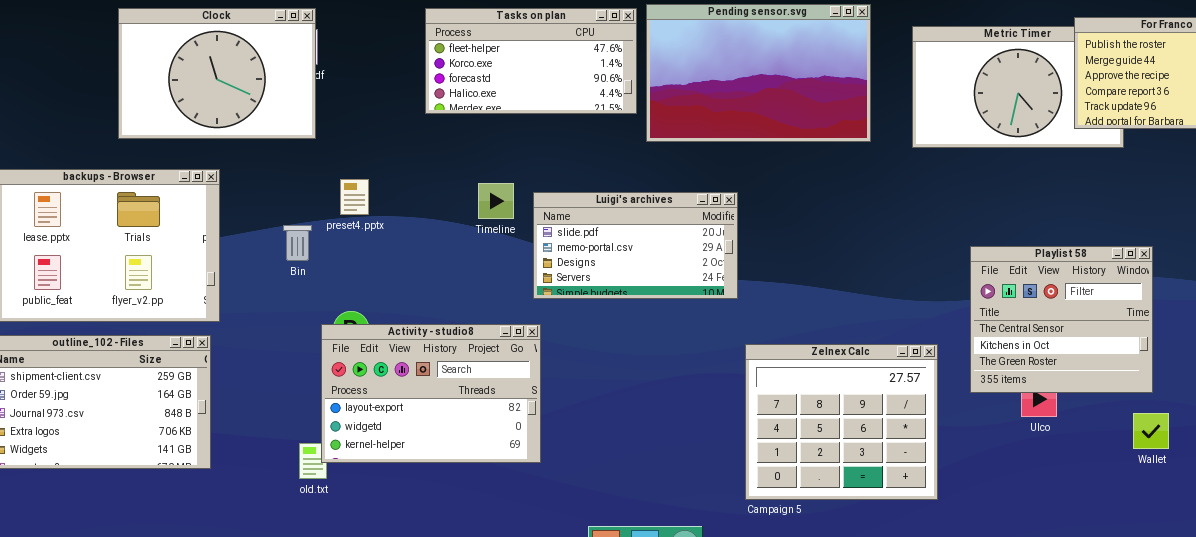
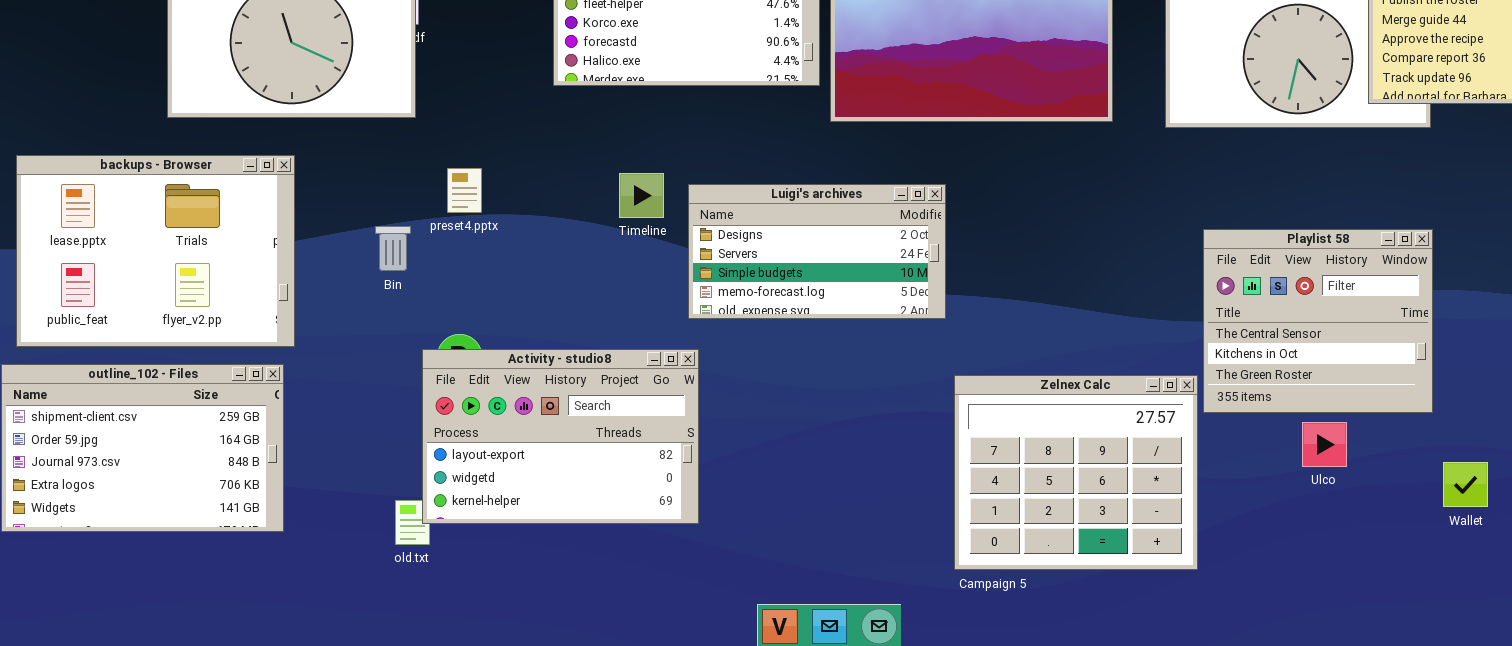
Luigi's archives: [533,192,738,299] -> [688,184,946,319], scrolled down 2 rows
Playlist 58: [970,246,1153,393] -> [1203,229,1433,413], moved

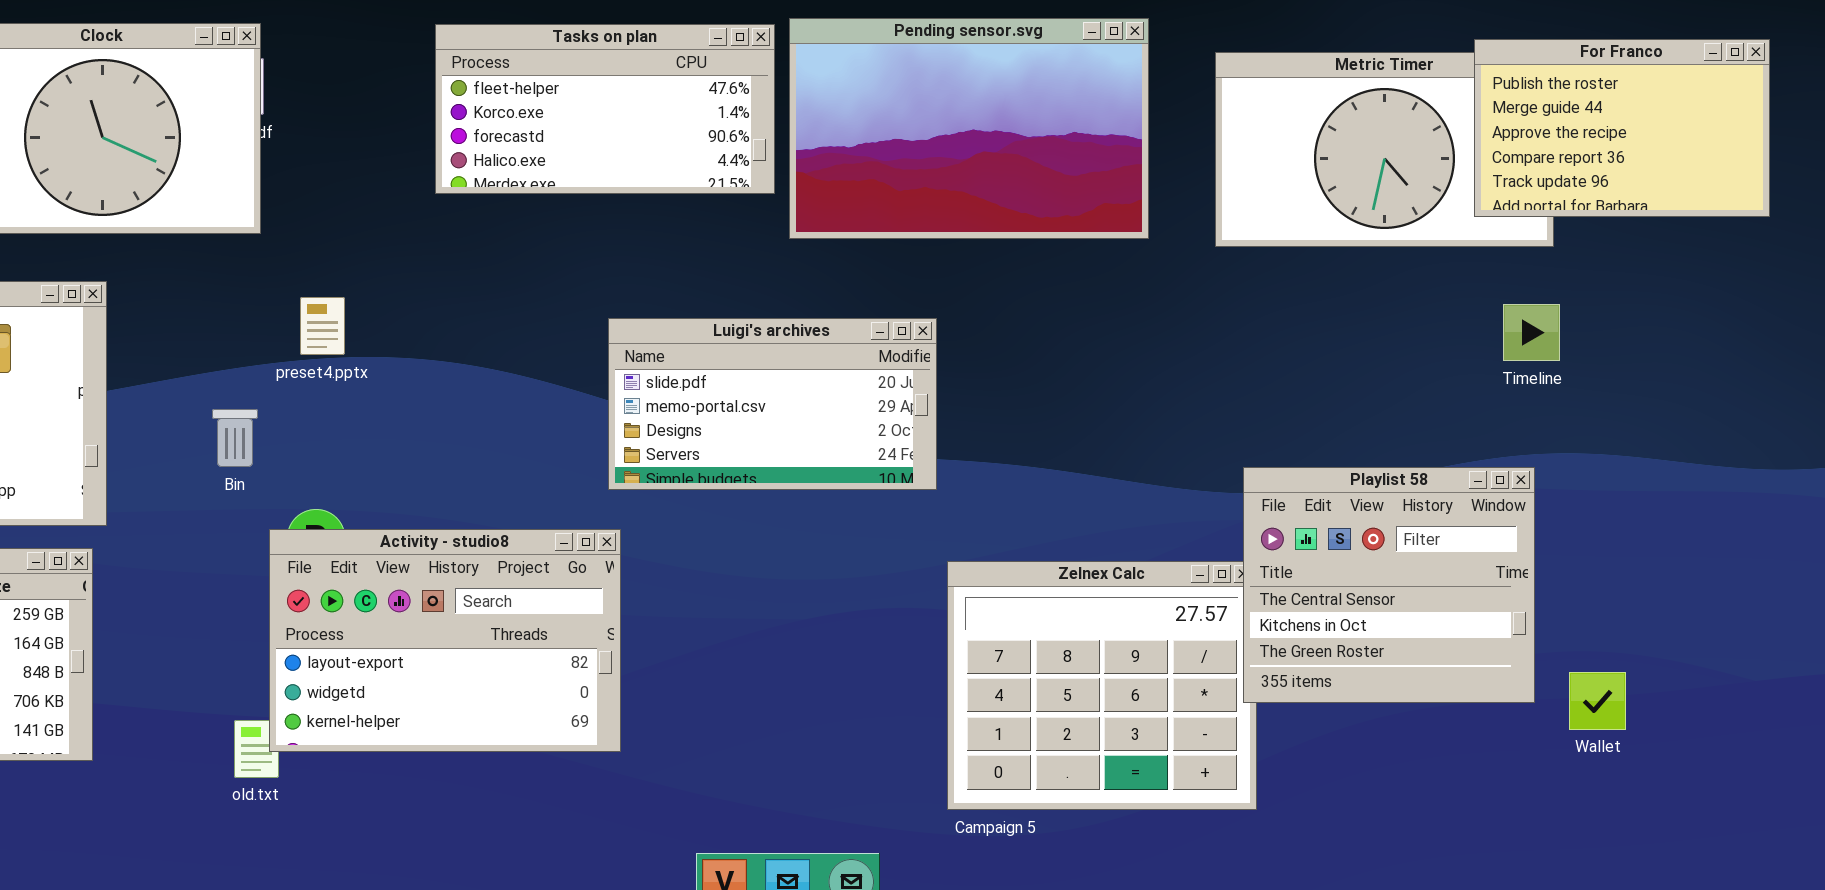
Timeline: [619,173,664,218] -> [1503,304,1560,361], moved
Luigi's archives: [688,184,946,319] -> [608,318,937,490], scrolled up 2 rows
Bin: [375,226,411,271] -> [212,409,258,467], moved
Playlist 58: [1203,229,1433,413] -> [1243,467,1535,703], moved

